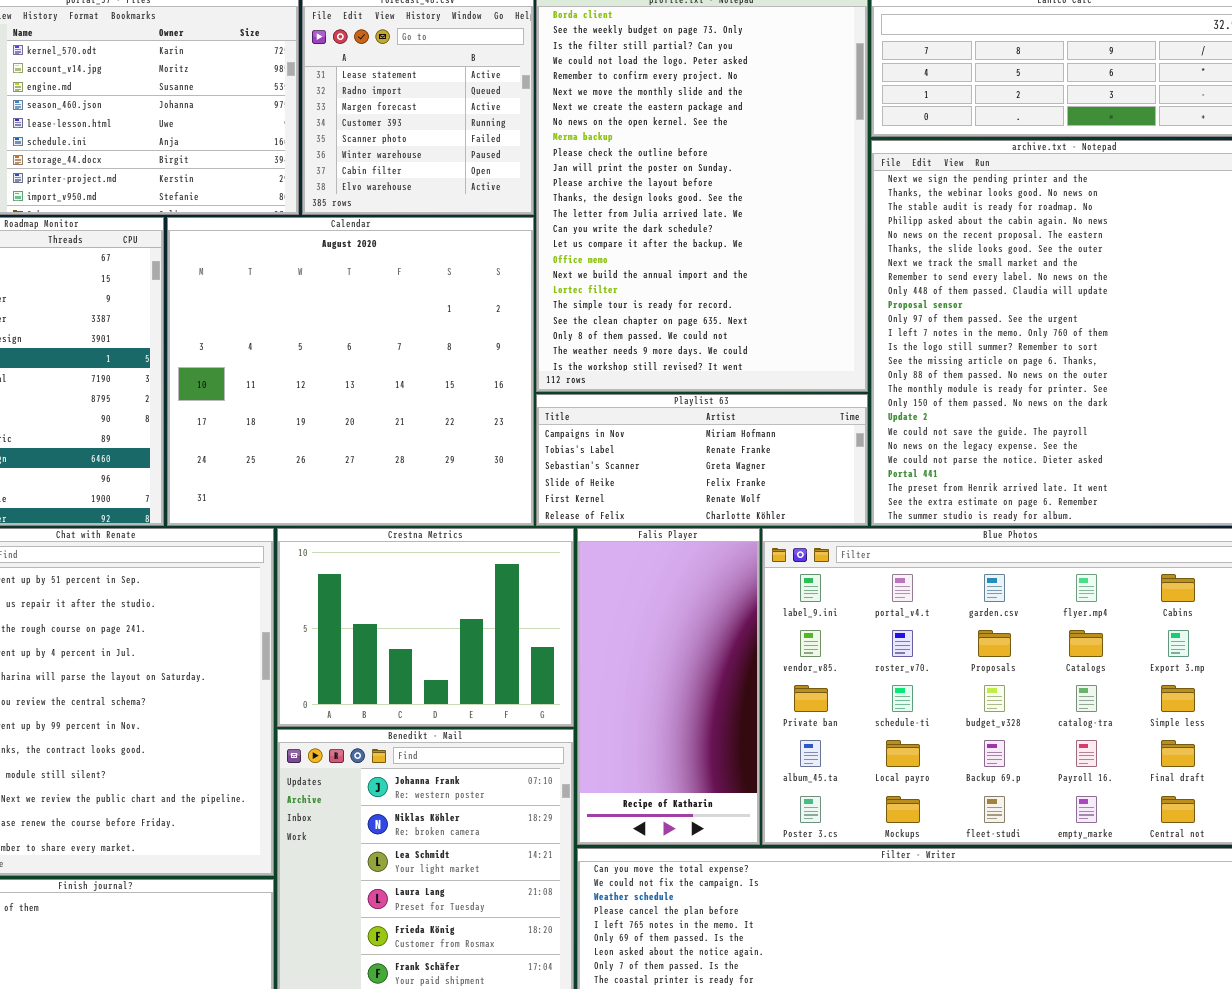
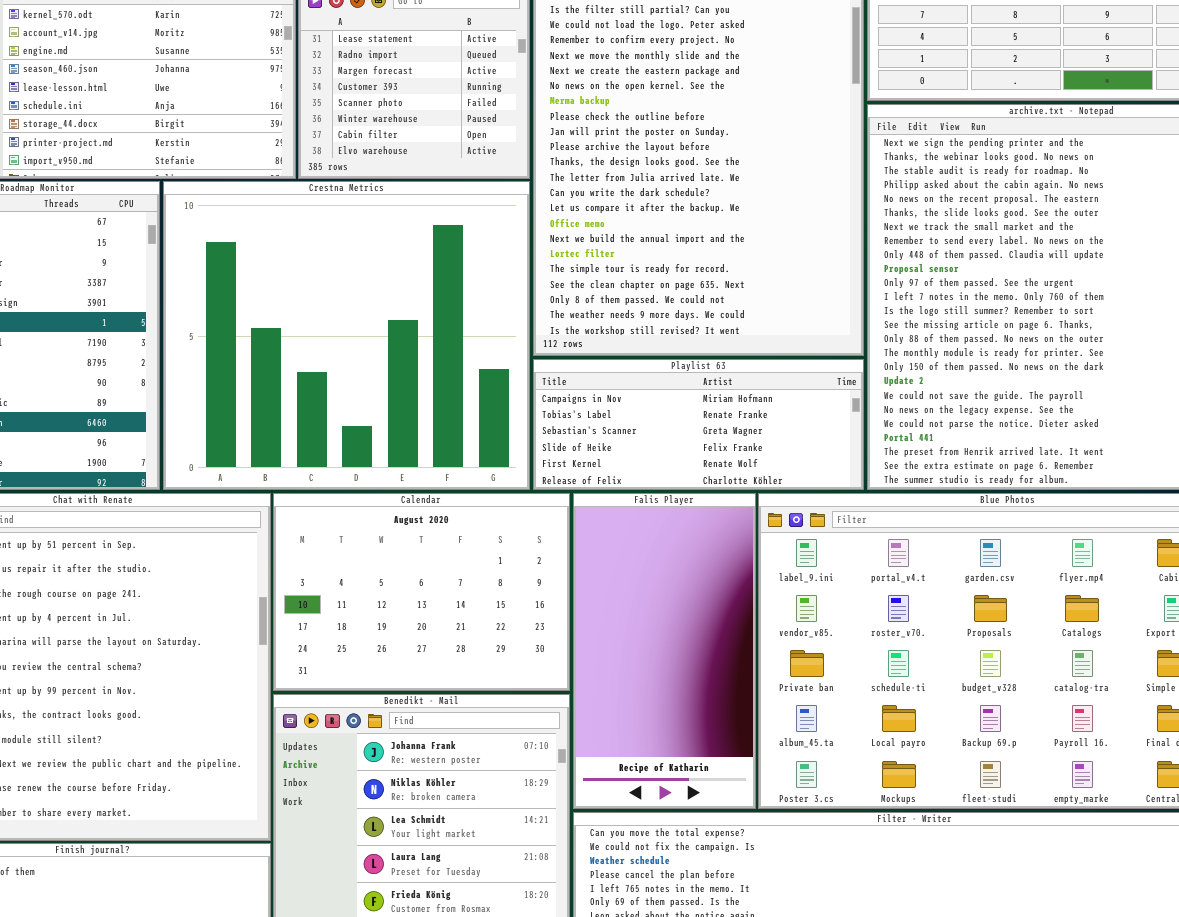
Calendar: [167,217,534,526] -> [273,493,570,691], moved, resized
Crestna Metrics: [277,528,574,727] -> [163,181,530,490], moved, resized

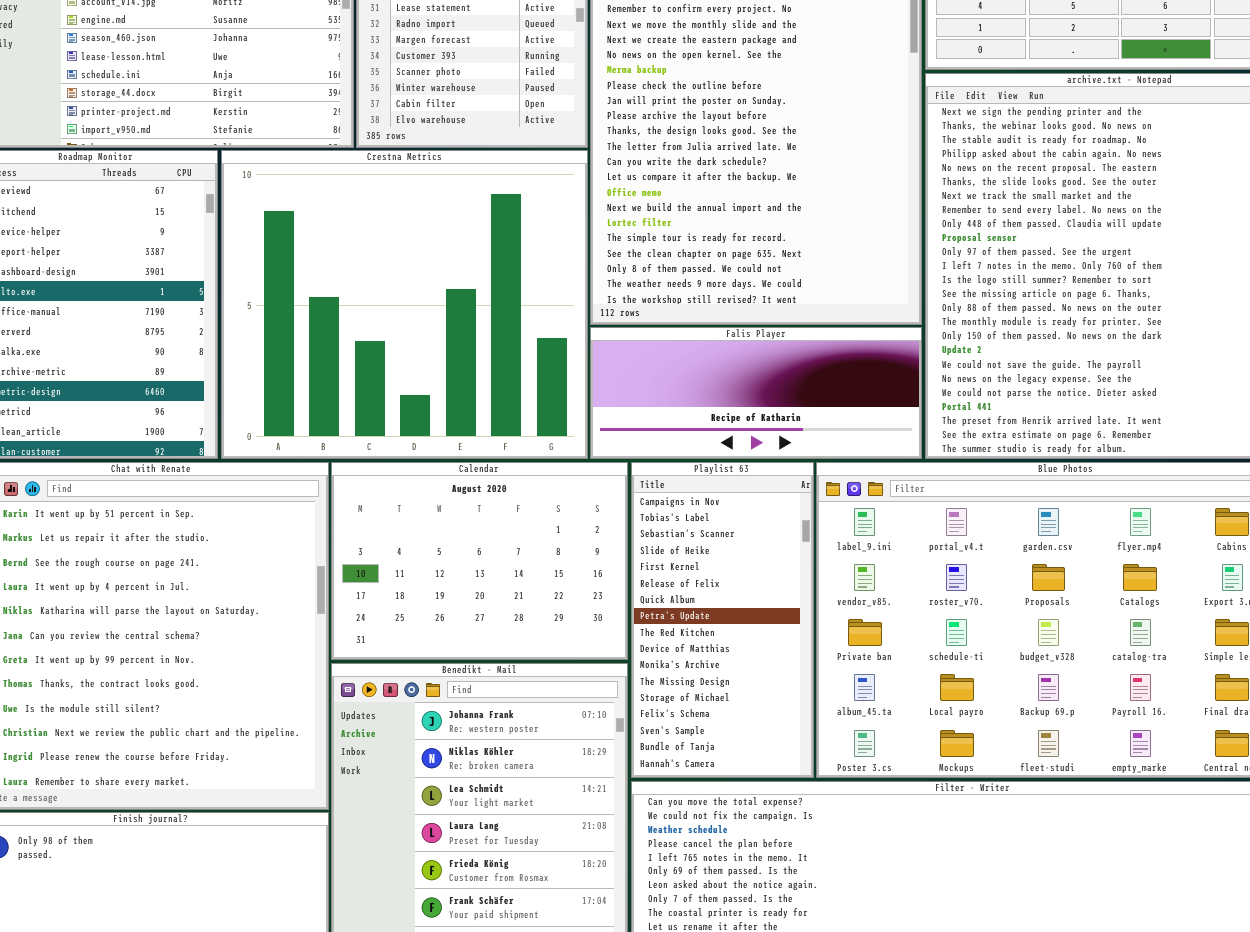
Playlist 63: [533,359,864,490] -> [631,462,814,778], moved, resized
Falis Player: [573,493,756,809] -> [590,327,922,459], moved, resized

